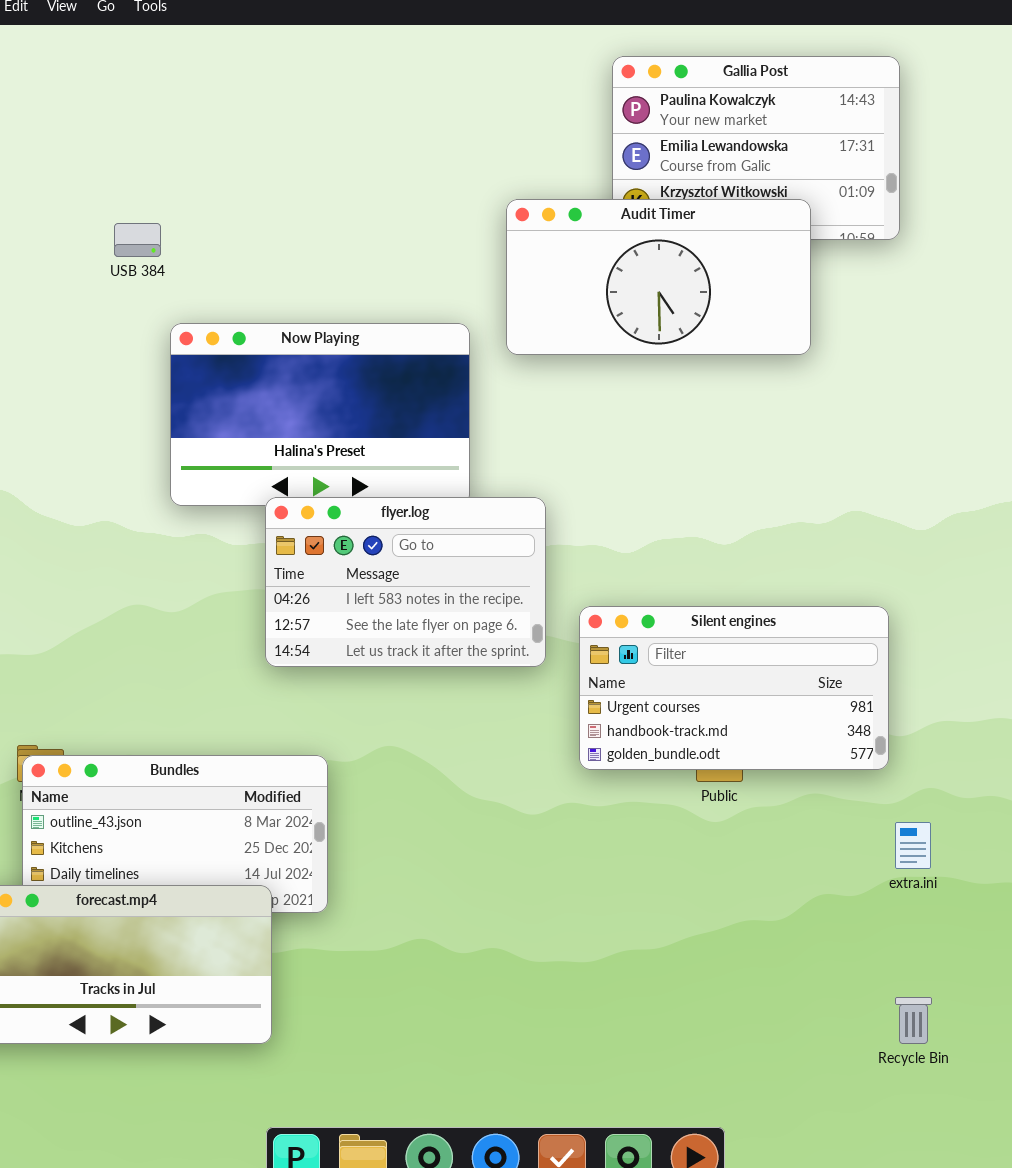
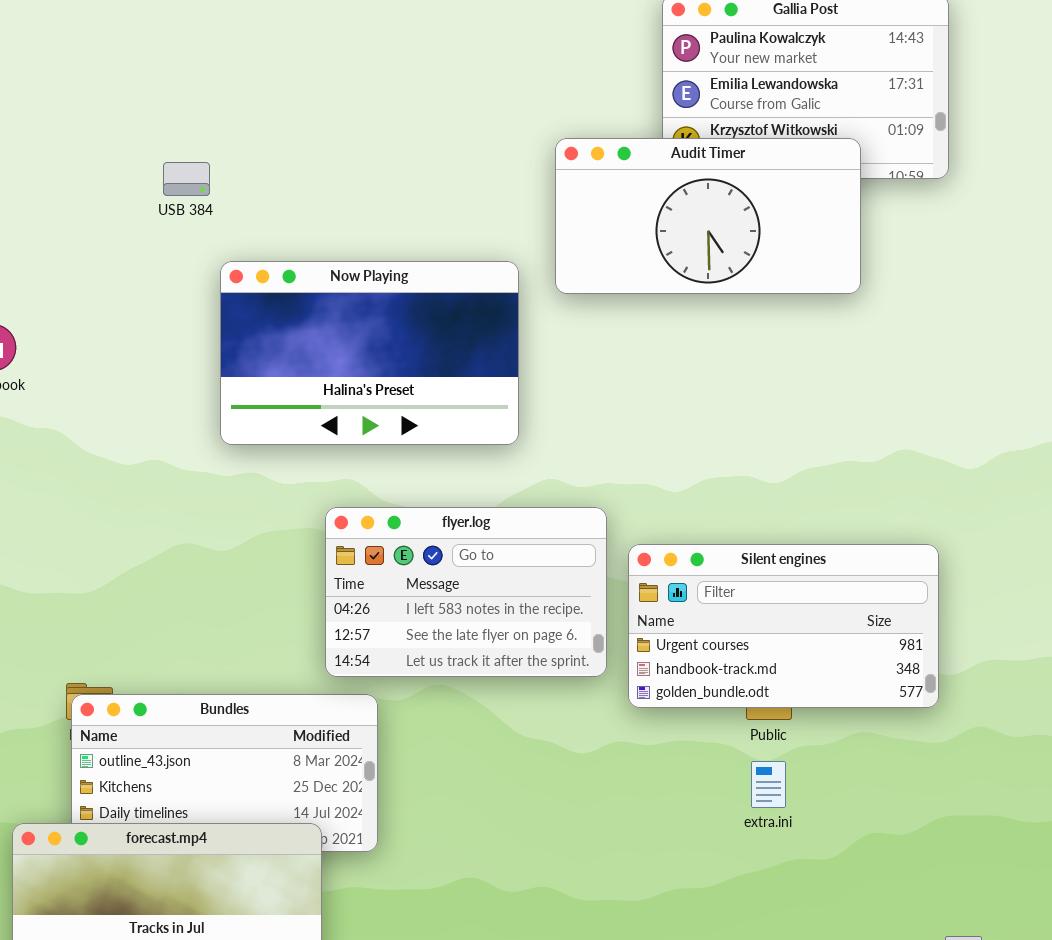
flyer.log: [265,497,546,667] -> [325,507,607,677], moved
extra.ini: [895,822,931,869] -> [751,761,786,808], moved

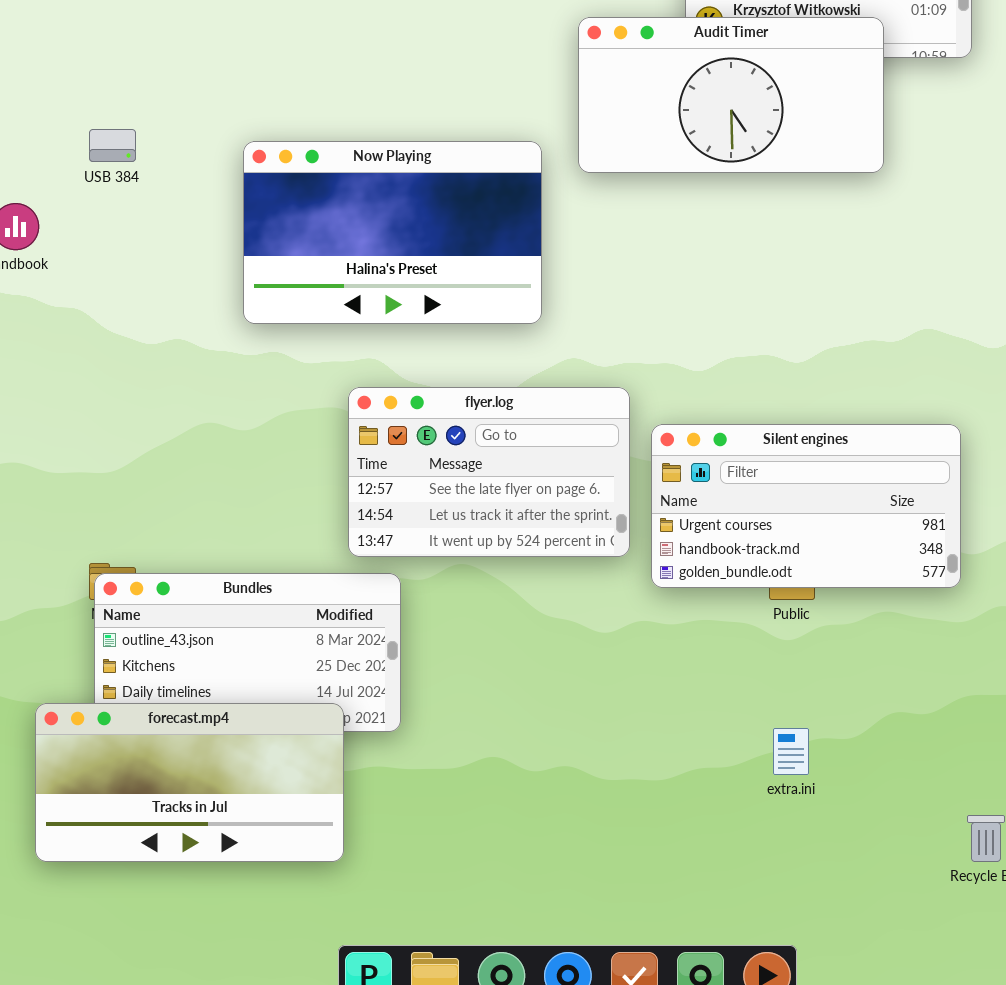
USB 384: [163,162,210,196] -> [89,129,136,162], moved
flyer.log: [325,507,607,677] -> [348,387,630,557], scrolled down 1 row
extra.ini: [751,761,786,808] -> [773,728,809,775], moved

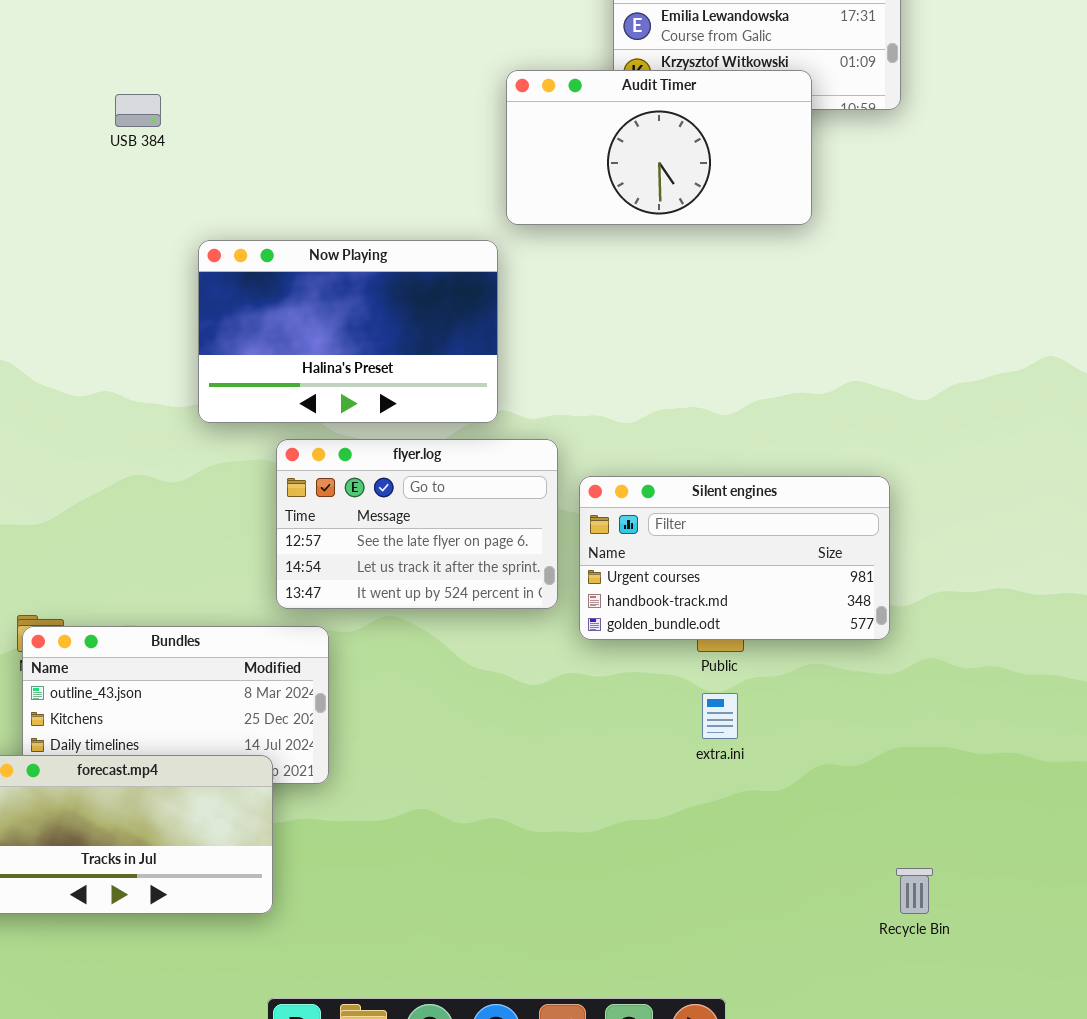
USB 384: [89,129,136,162] -> [115,94,161,127], moved
Now Playing: [243,141,542,324] -> [198,240,498,423], moved
extra.ini: [773,728,809,775] -> [702,693,738,739], moved

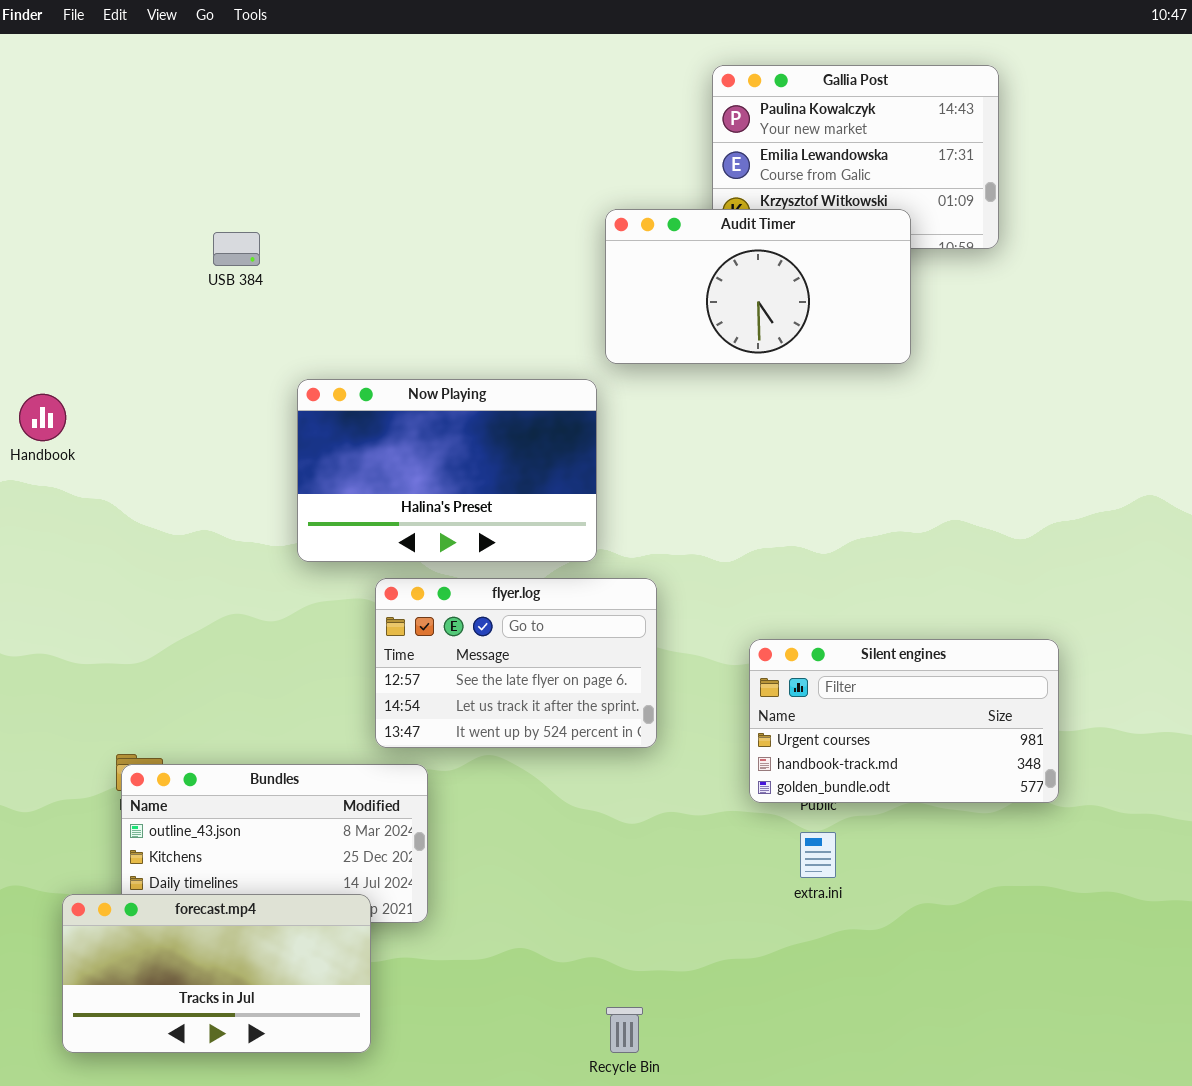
Silent engines: [579,476,890,640] -> [749,639,1059,803], moved
Recycle Bin: [896,868,933,914] -> [606,1007,643,1053], moved

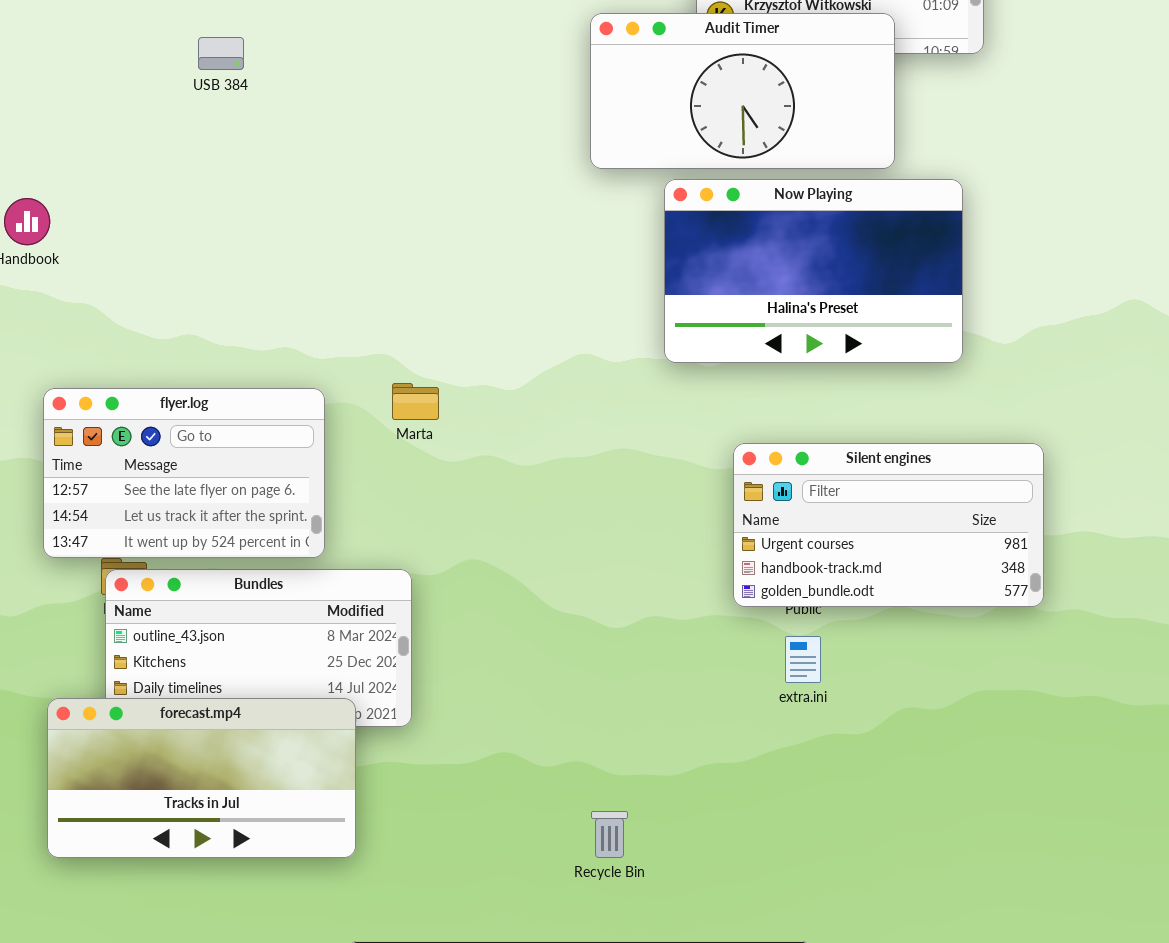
Now Playing: [297,379,597,562] -> [664,179,963,363], moved
flyer.log: [375,578,657,748] -> [43,388,325,558], moved

